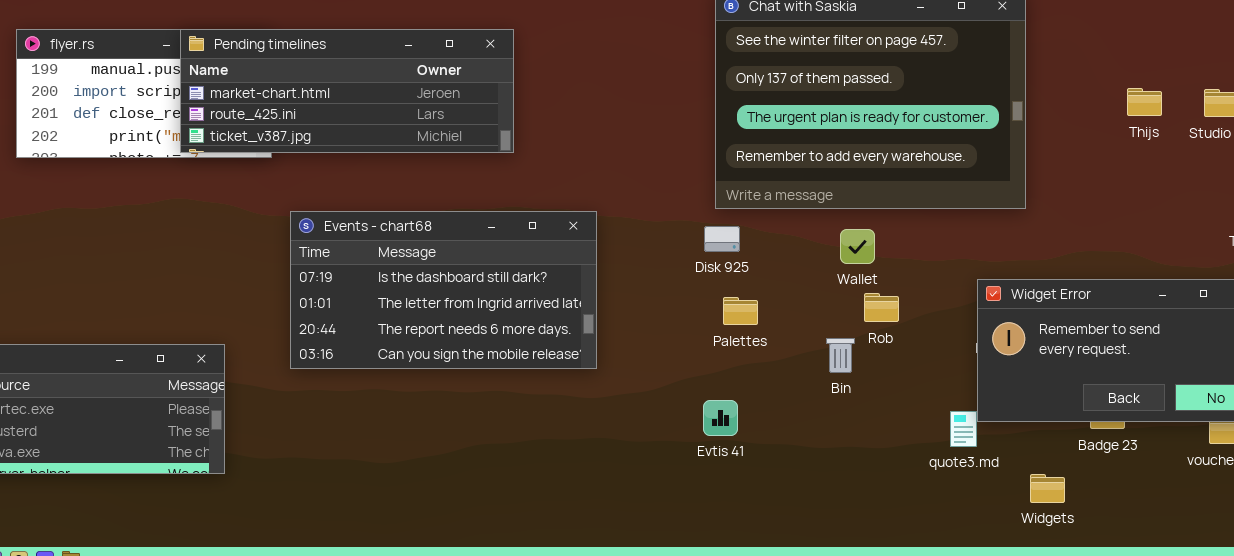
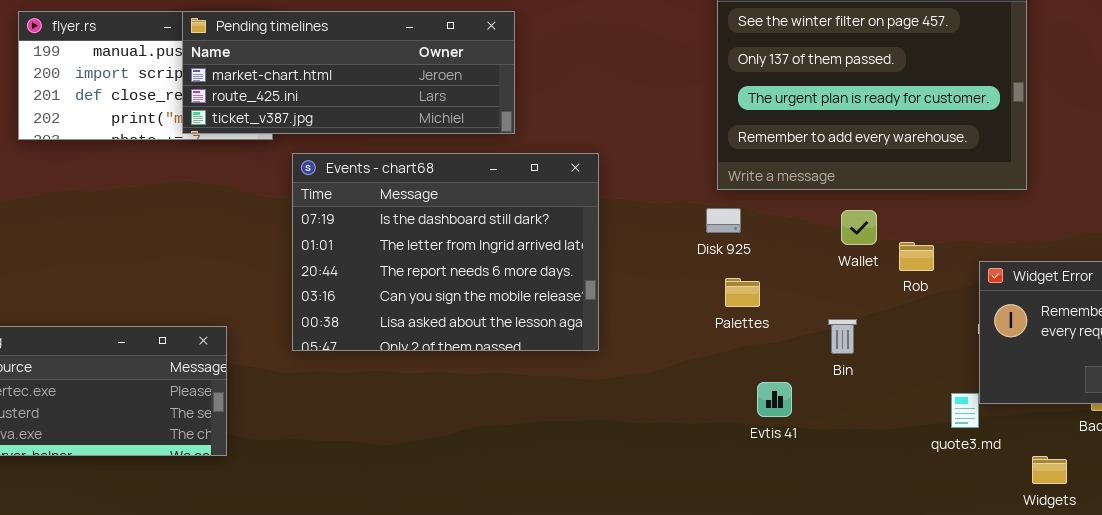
Events - chart68: [290,211,597,369] -> [292,153,599,351], resized
Rob: [864,293,899,322] -> [899,242,934,271], moved
Evtis 41: [703,400,738,436] -> [757,382,792,417], moved

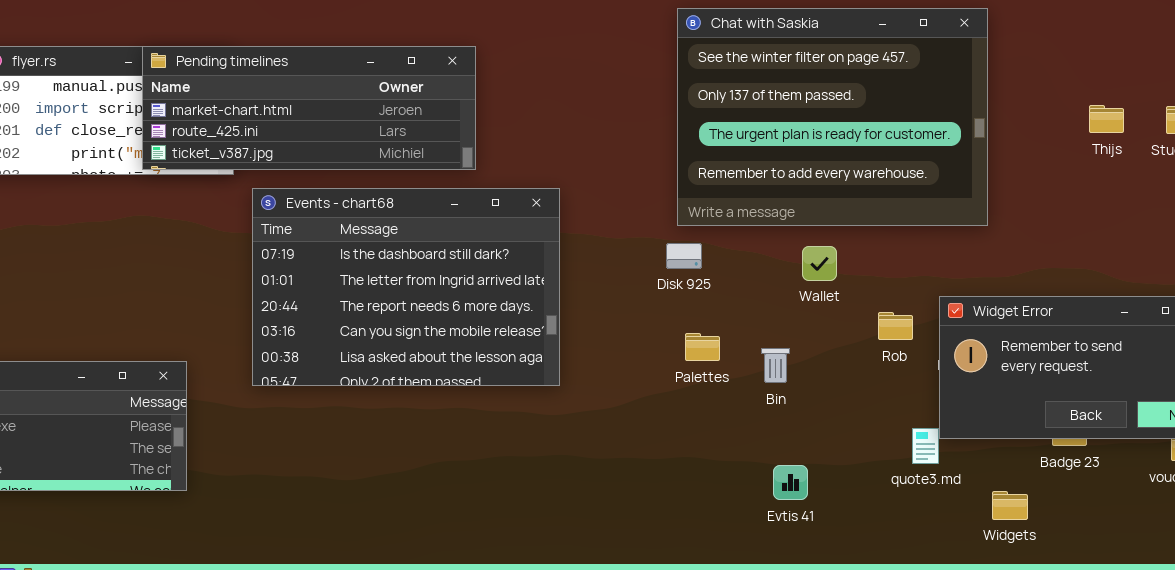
Rob: [899,242,934,271] -> [878,312,913,340], moved
Palettes: [725,278,760,307] -> [685,333,720,361], moved
Bin: [828,319,857,354] -> [761,348,790,383], moved
Evtis 41: [757,382,792,417] -> [773,465,808,500], moved

